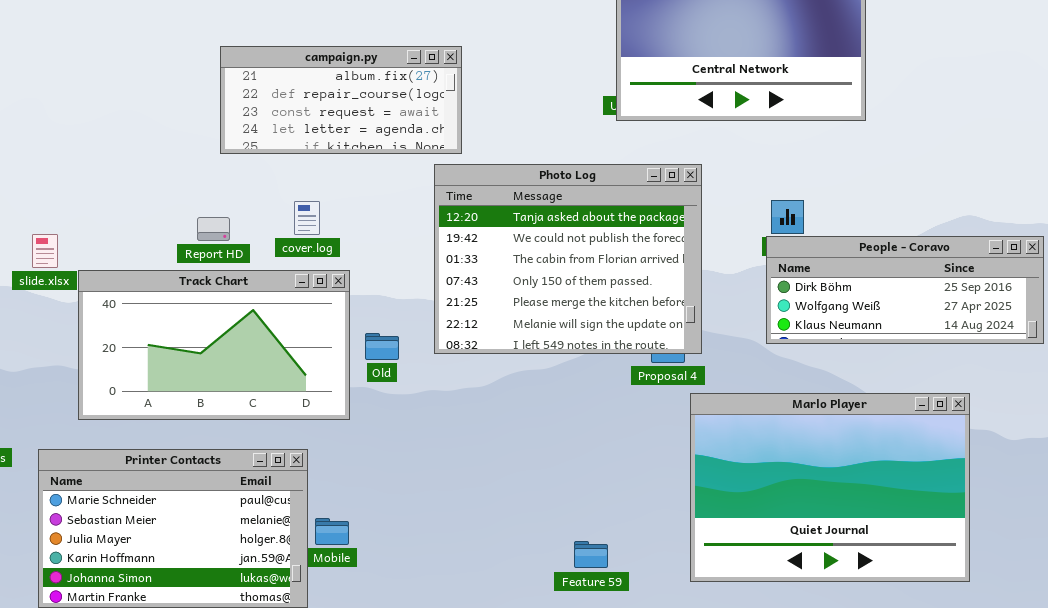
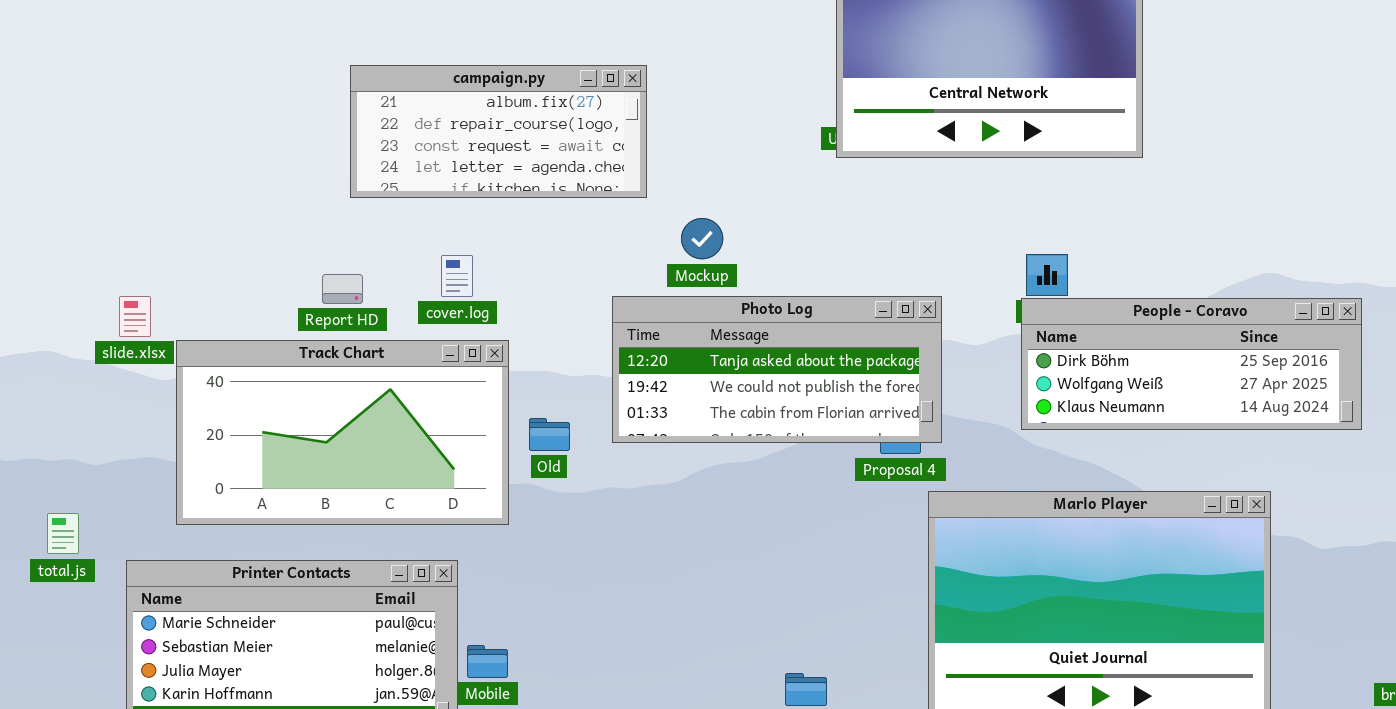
Photo Log: [434,164,702,354] -> [612,296,942,443], resized

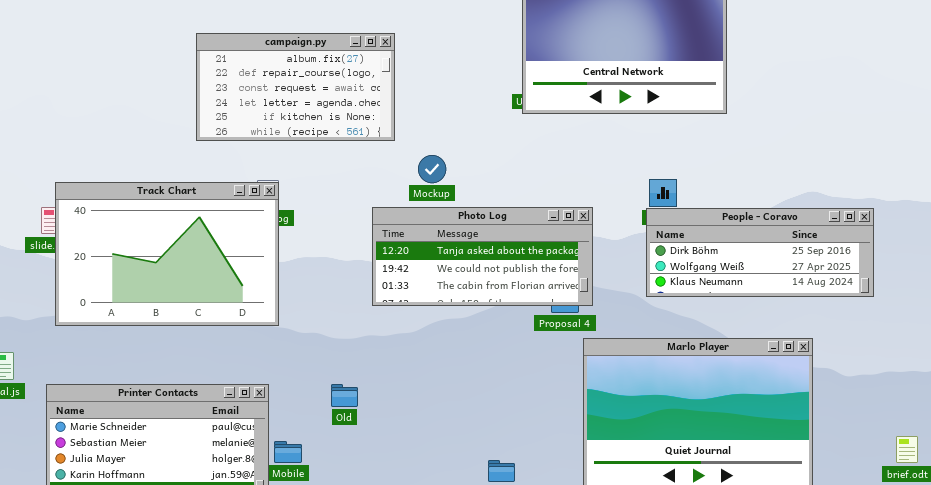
campaign.py: [350,65,647,198] -> [196,33,395,141], resized
Track Chart: [176,340,509,525] -> [55,182,279,326], moved, resized
Old: [529,418,570,451] -> [331,384,358,407], moved

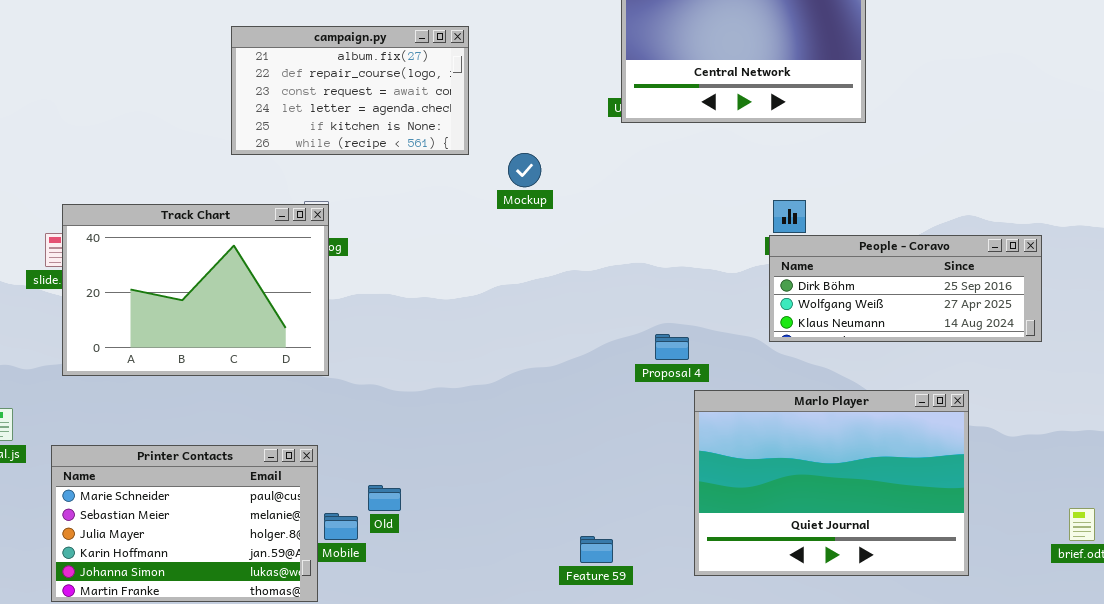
Mockup: [418,155,446,183] -> [508,153,541,187], moved
Photo Log: [372,207,593,306] -> none, closed
Old: [331,384,358,407] -> [368,485,401,511], moved

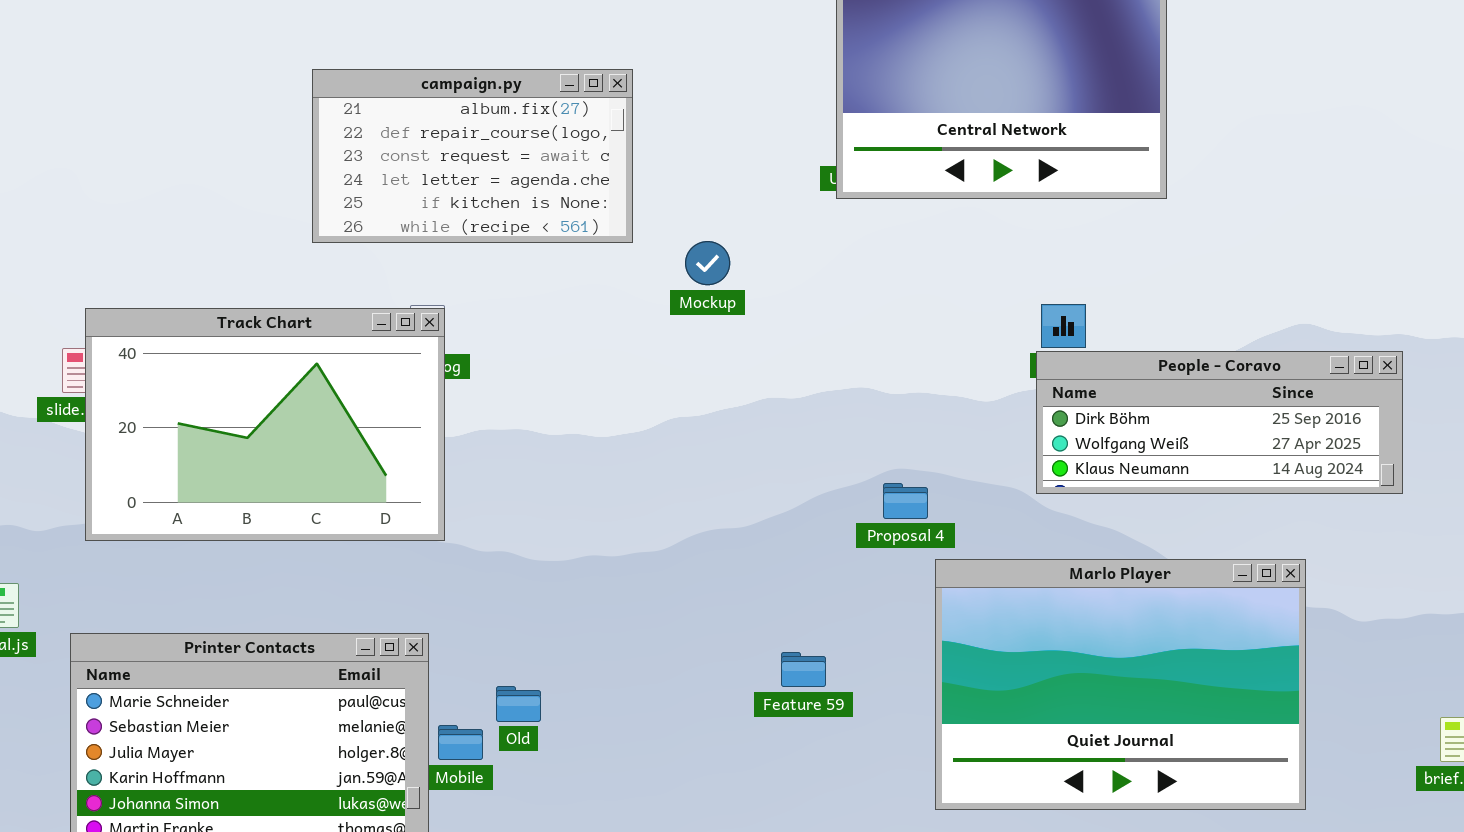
Feature 59: [580,536,613,563] -> [781,652,826,687], moved

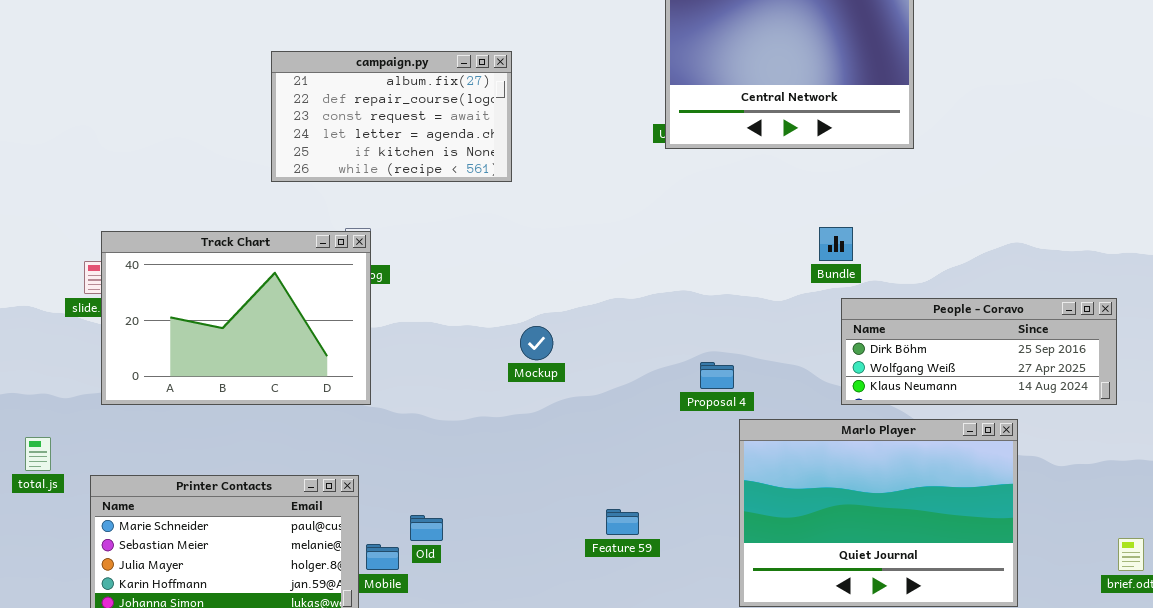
Mockup: [685,241,730,285] -> [520,326,553,360], moved
People - Coravo: [1036,351,1403,494] -> [841,298,1117,405], moved
Feature 59: [781,652,826,687] -> [606,509,639,535], moved

